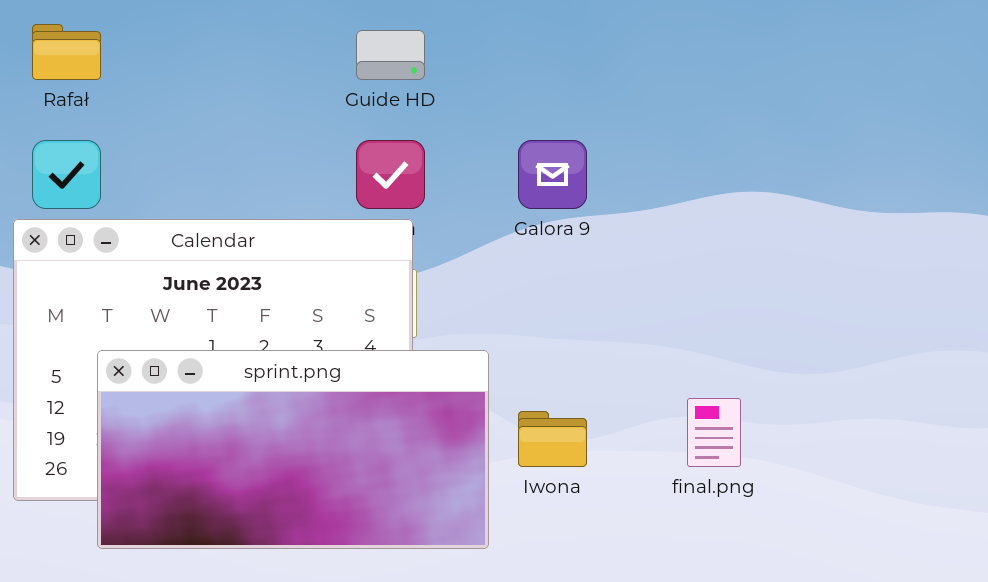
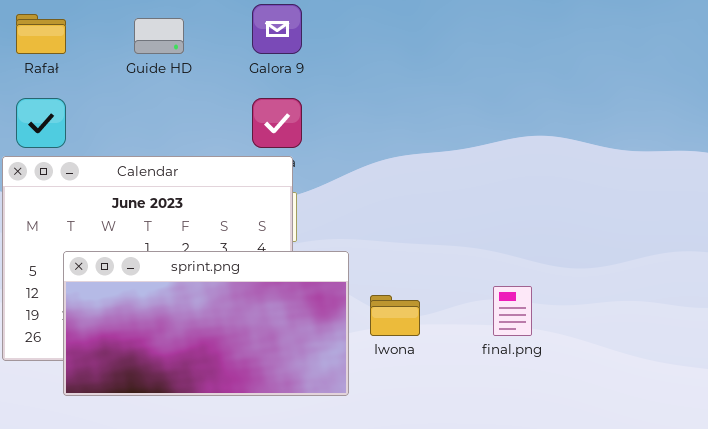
Guide HD: [356,30,425,80] -> [134,18,184,54], moved
Galora 9: [518,140,587,209] -> [252,4,302,54], moved

